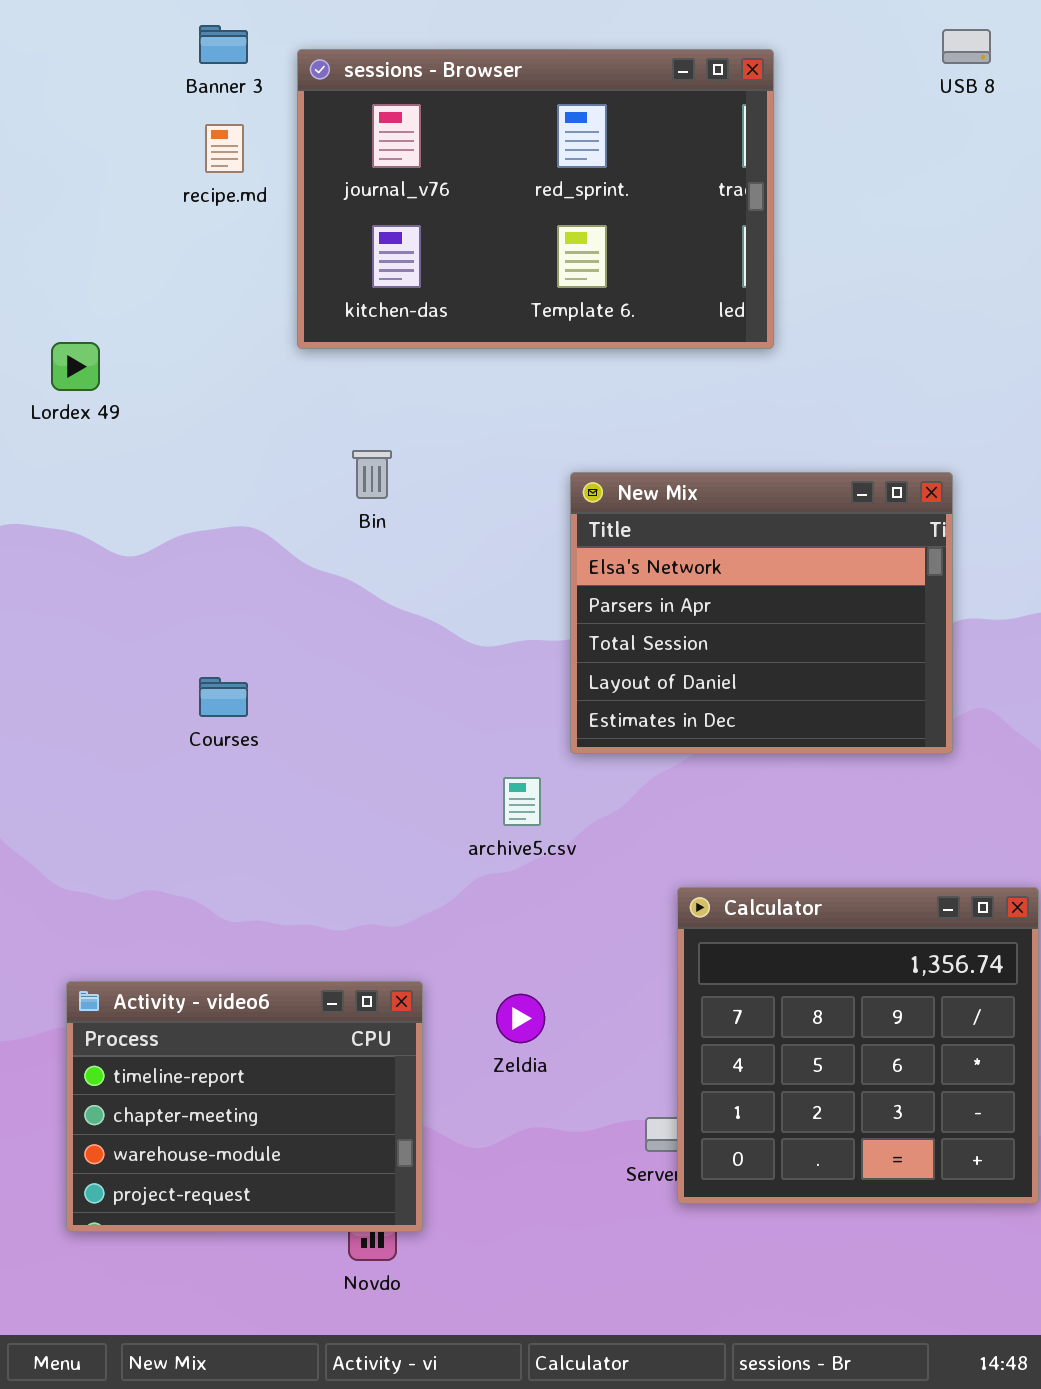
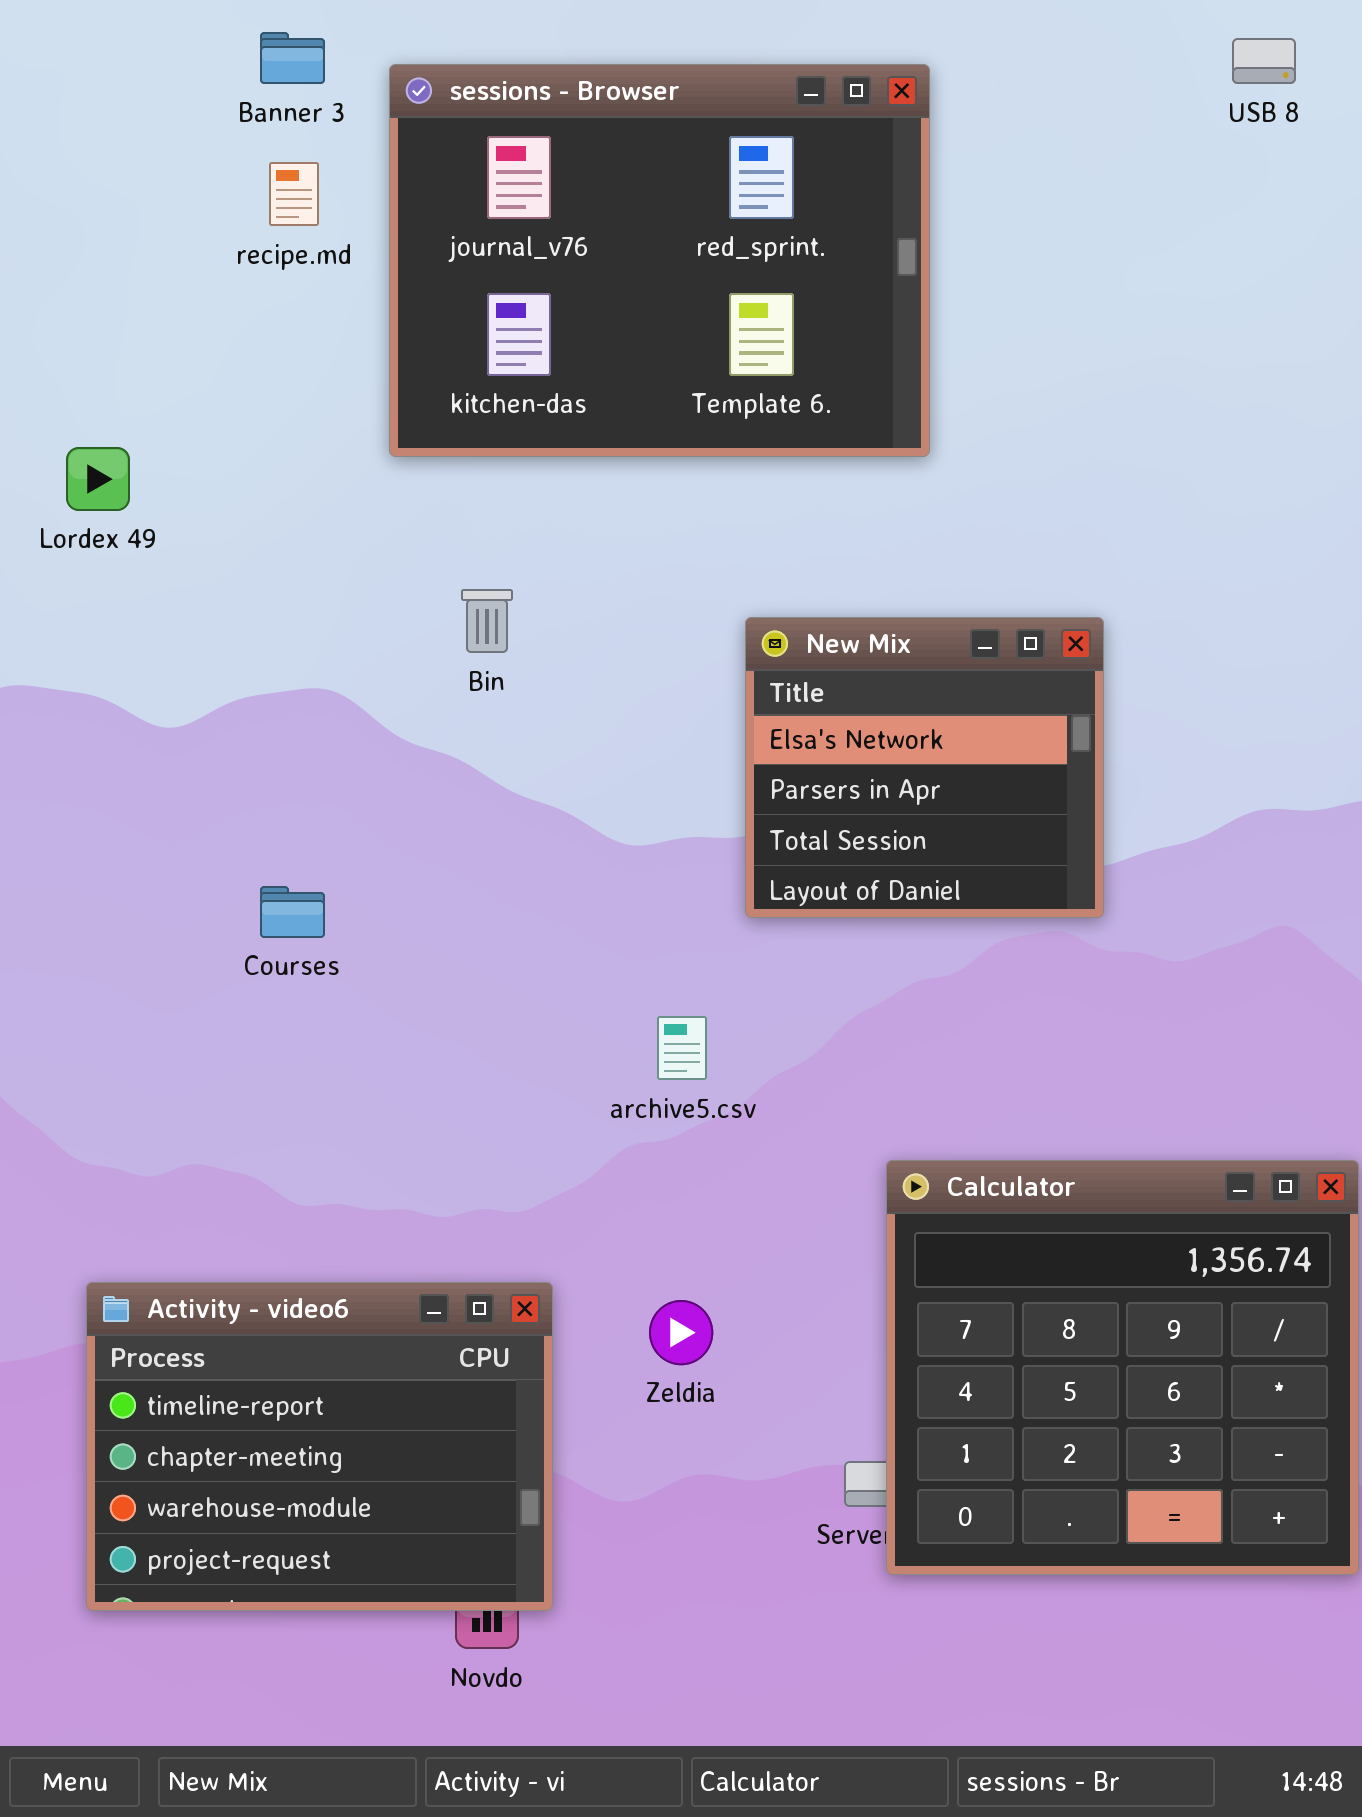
sessions - Browser: [297,49,774,349] -> [389,64,930,457], resized
New Mix: [570,472,953,754] -> [745,617,1104,918], resized

